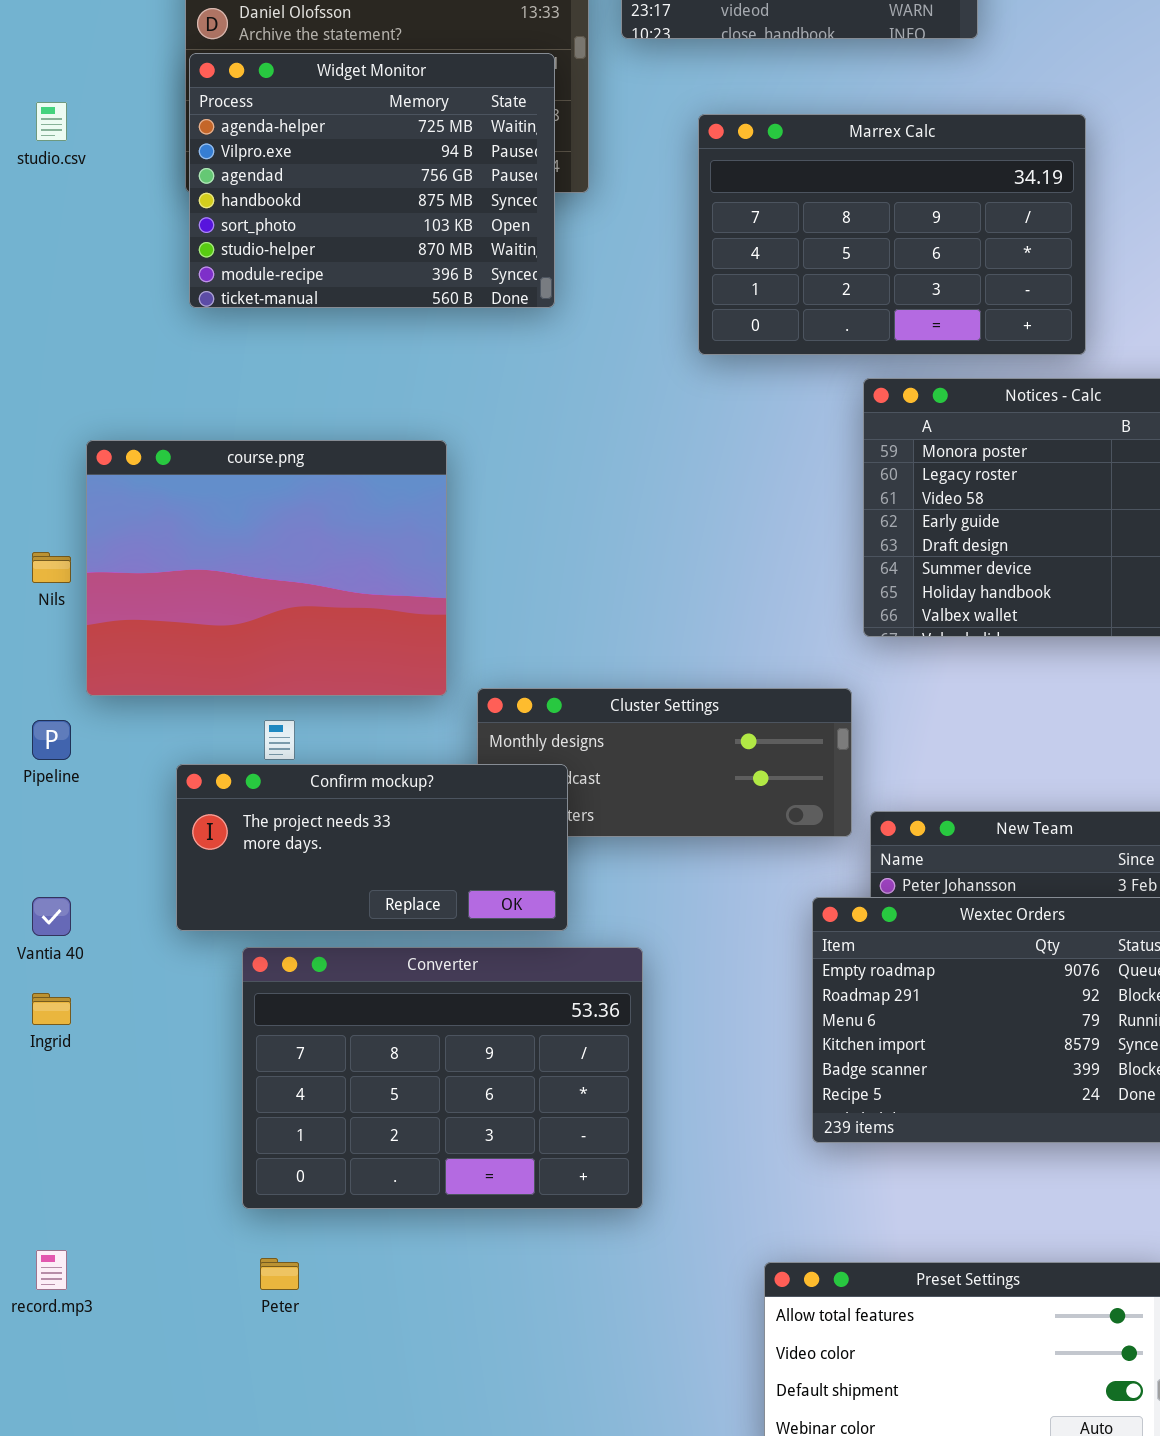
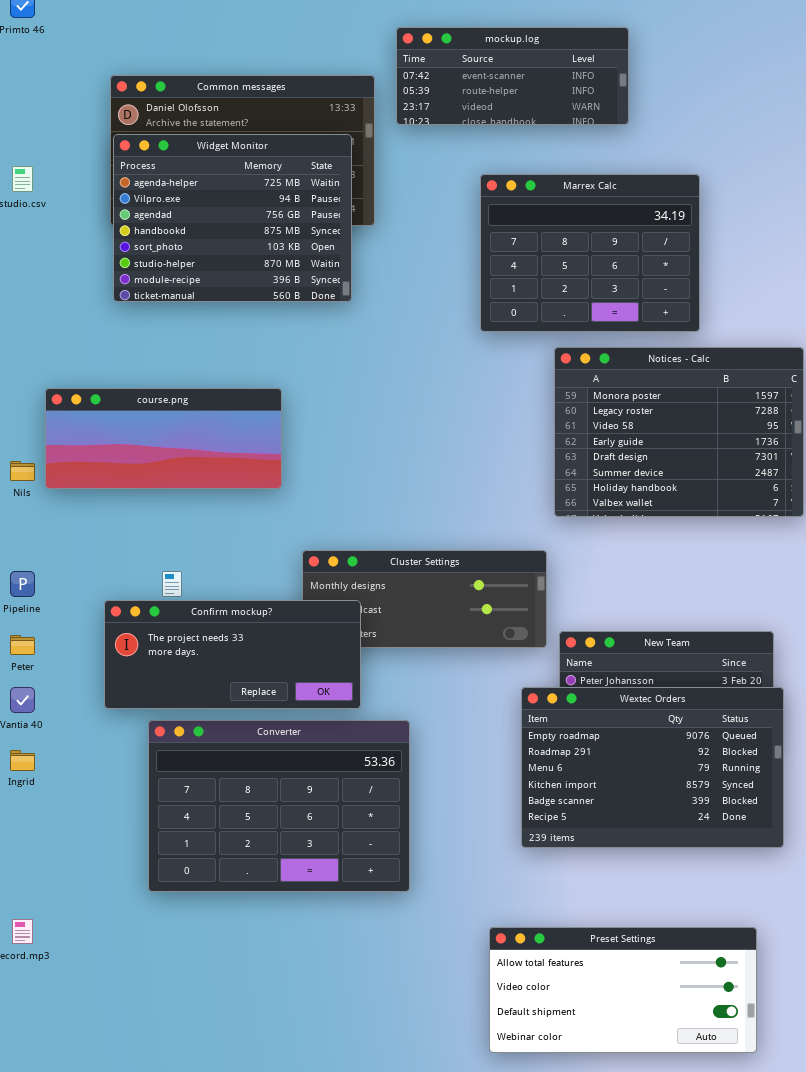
Marrex Calc: [698,114,1086,355] -> [480,174,700,332], resized
course.png: [86,440,447,696] -> [45,388,282,489], resized
Peter: [260,1258,299,1290] -> [10,635,35,655], moved

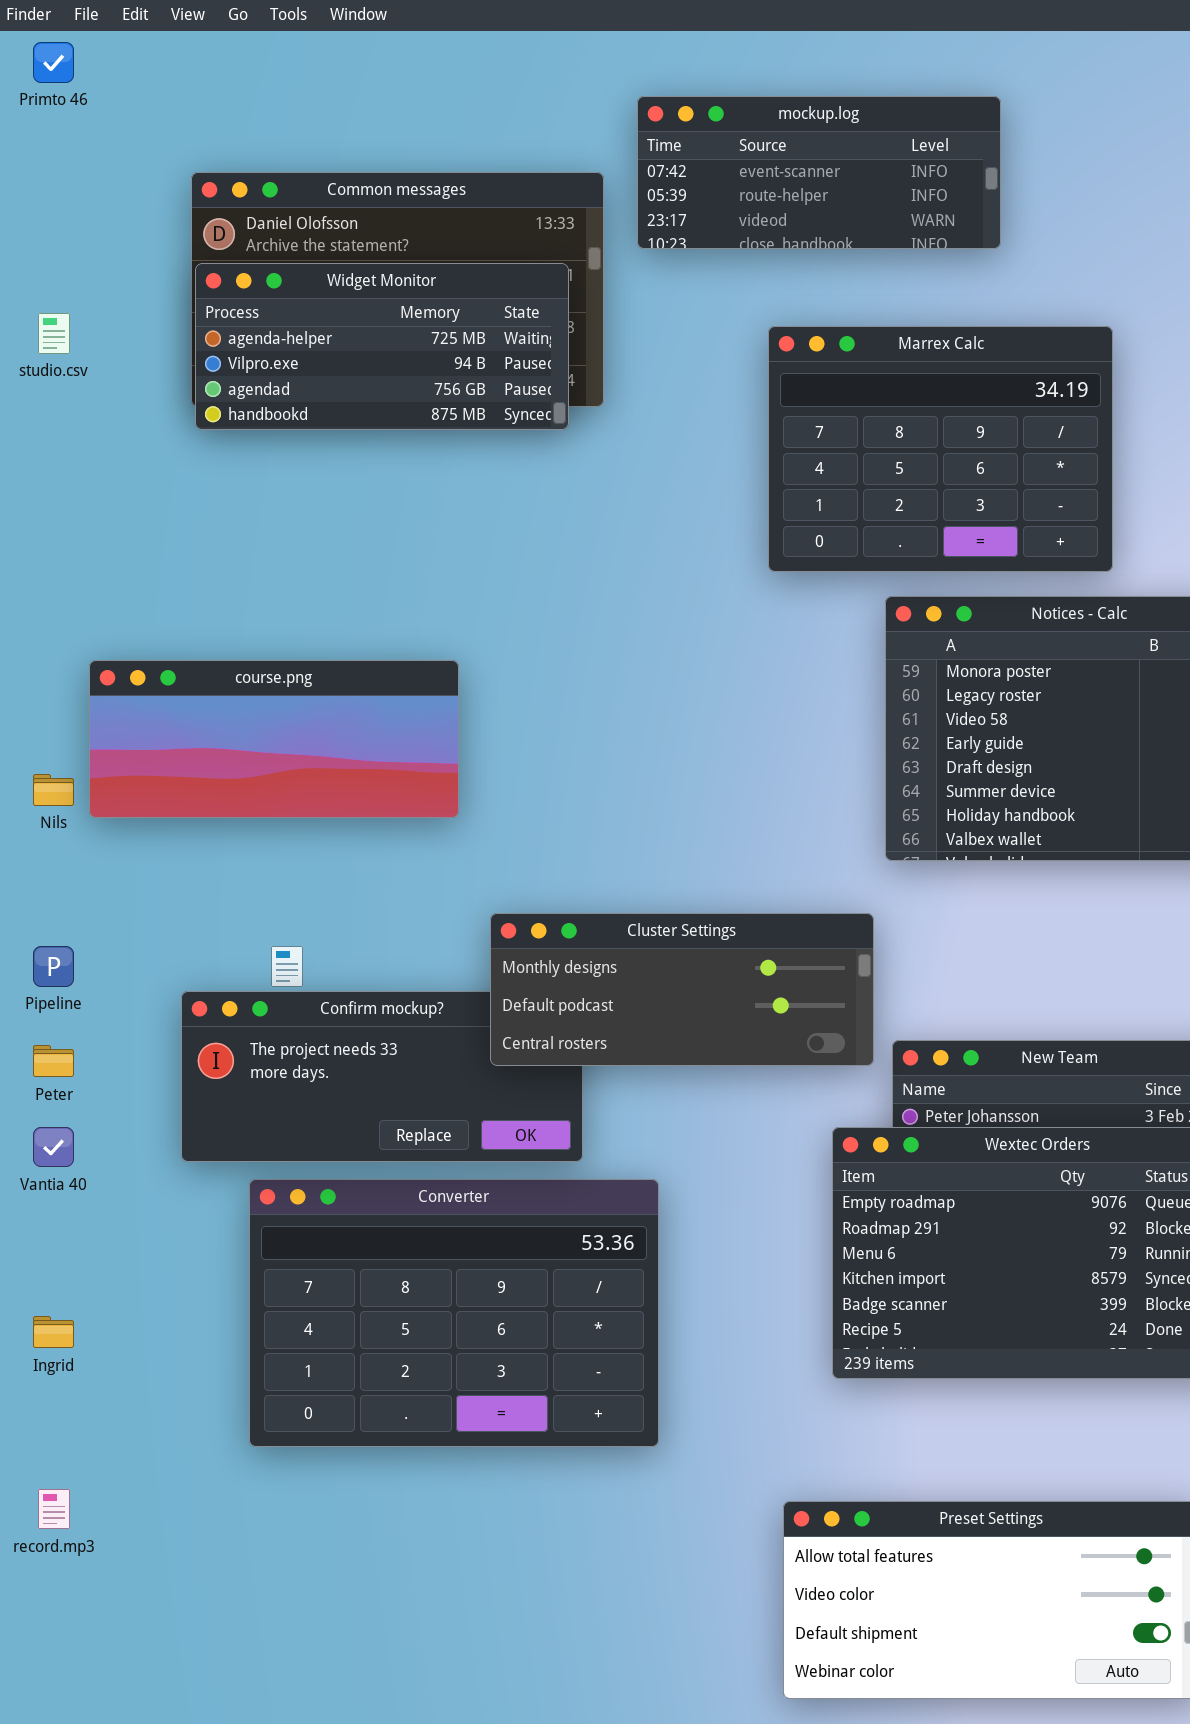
Widget Monitor: [113,134,352,302] -> [195,263,569,430], resized
Cluster Settings: [302,550,547,648] -> [490,913,874,1066], raised
Ingrid: [10,750,35,771] -> [33,1316,74,1348], moved

